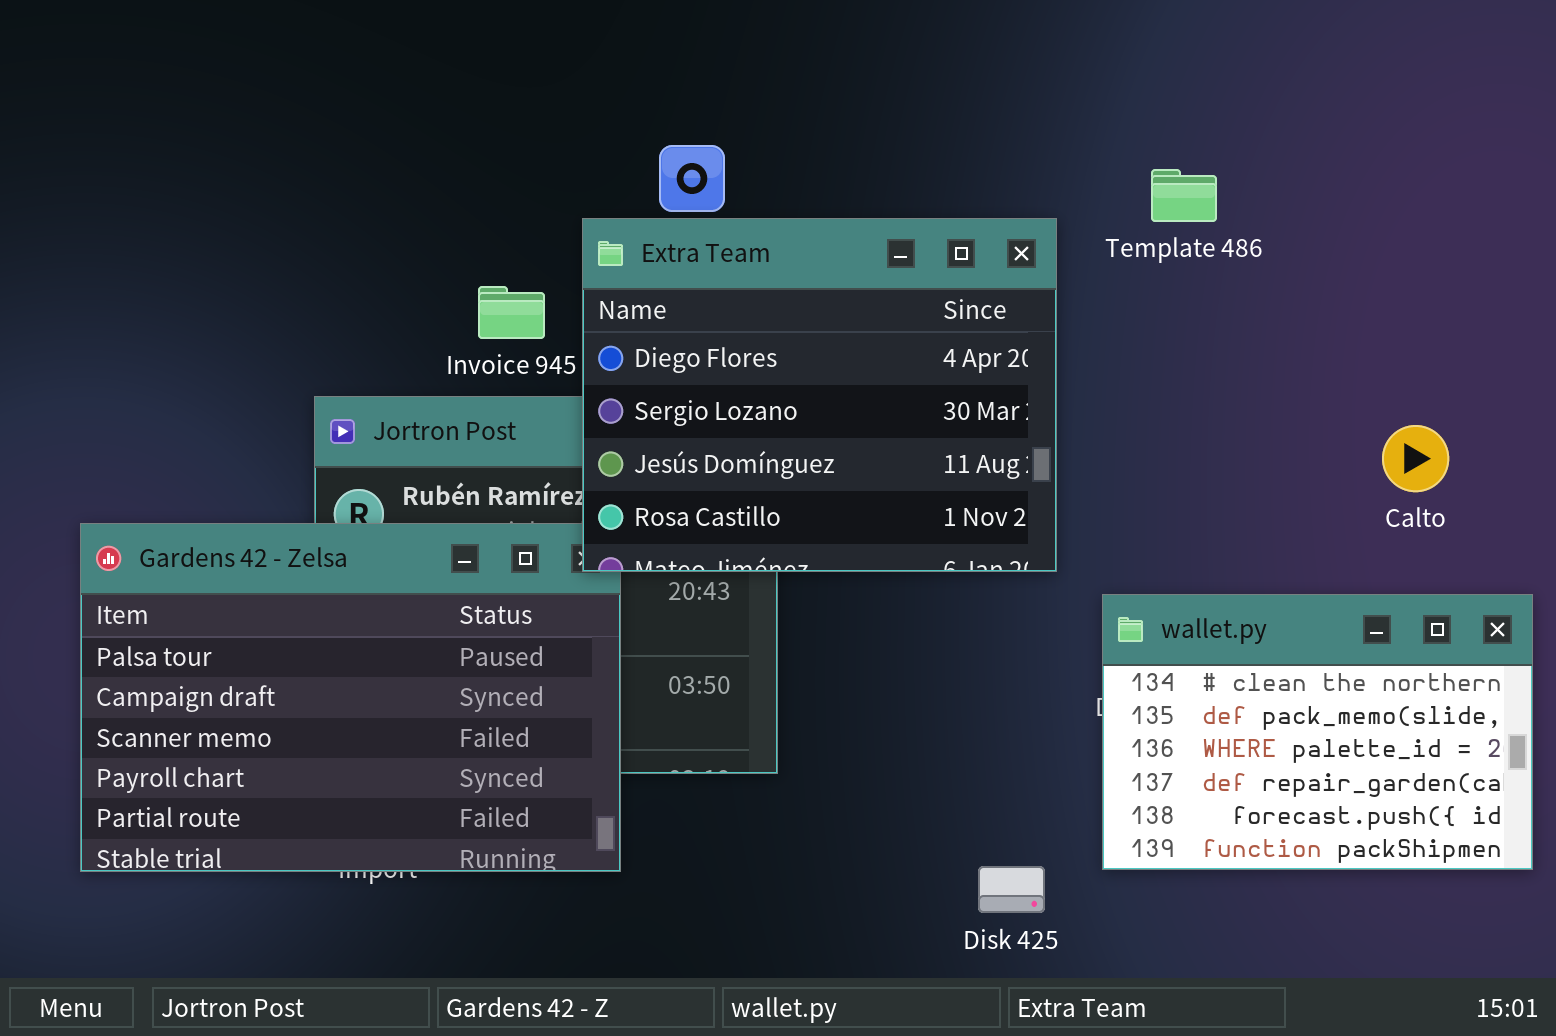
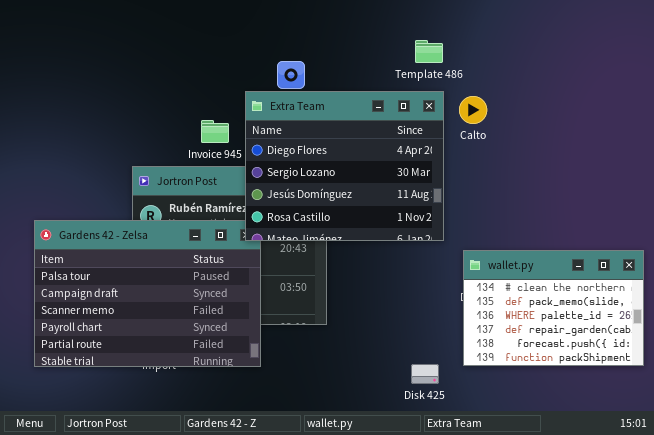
Template 486: [1151,169,1217,222] -> [415,40,443,63], moved
Calto: [1382,425,1449,492] -> [459,96,487,124], moved

